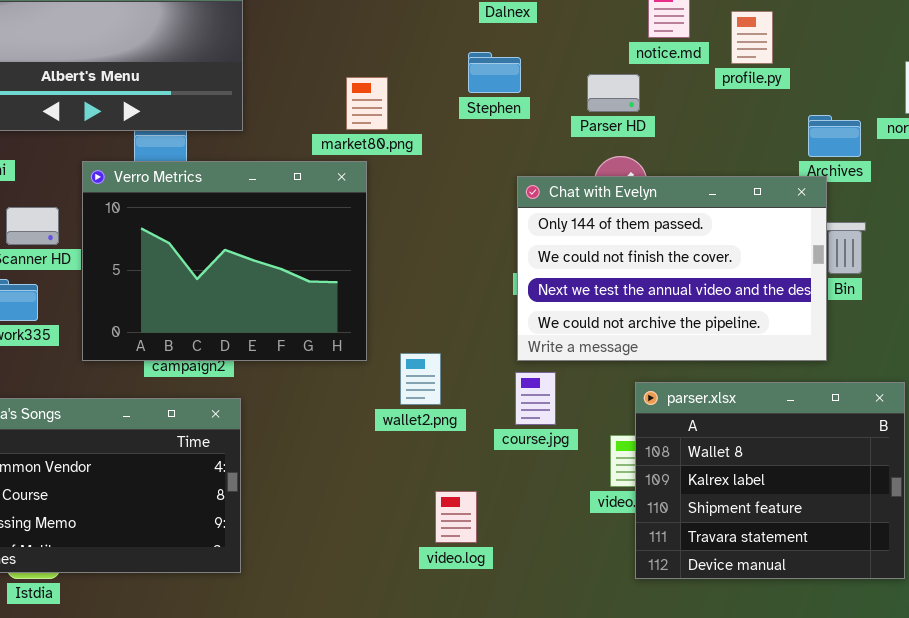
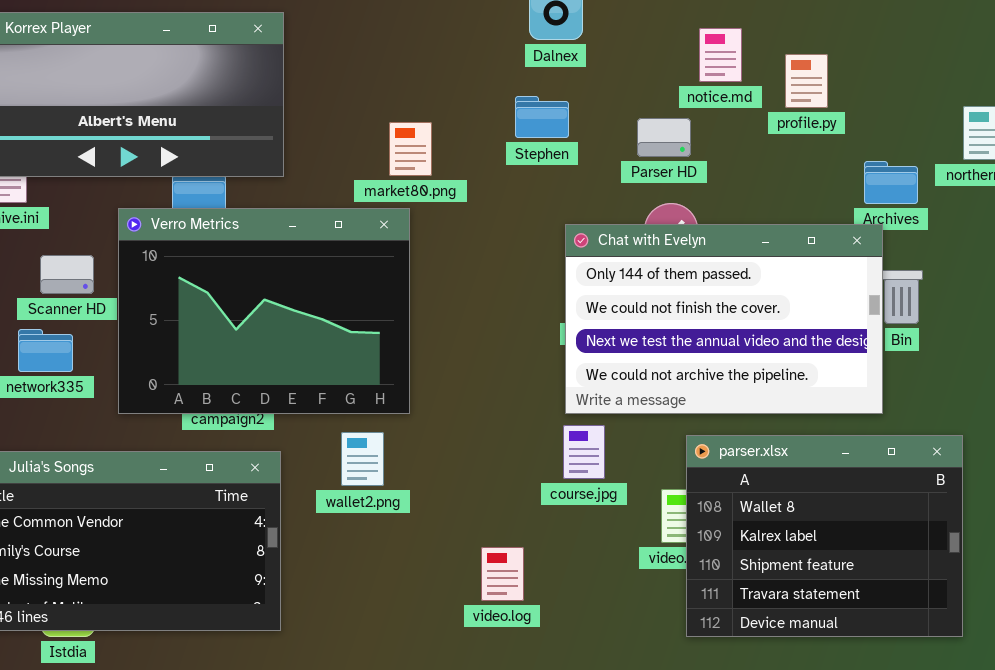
wallet2.png: [400,353,441,405] -> [341,432,384,486], moved

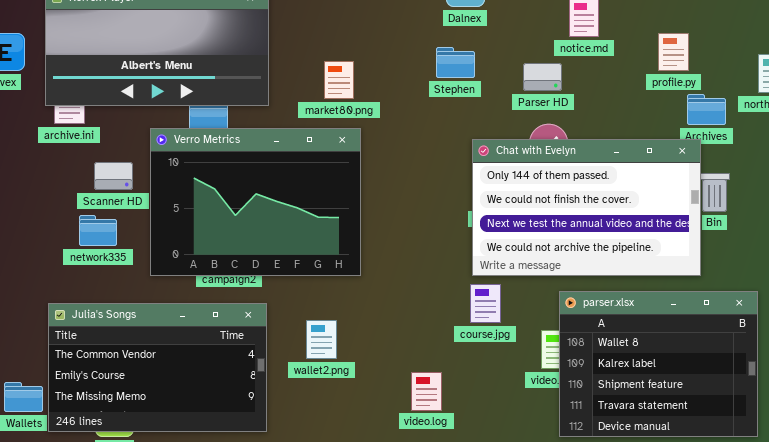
profile.py: [785,54,828,108] -> [658,33,689,71], moved
market80.png: [389,122,432,176] -> [324,61,354,99], moved
wallet2.png: [341,432,384,486] -> [306,320,337,359], moved

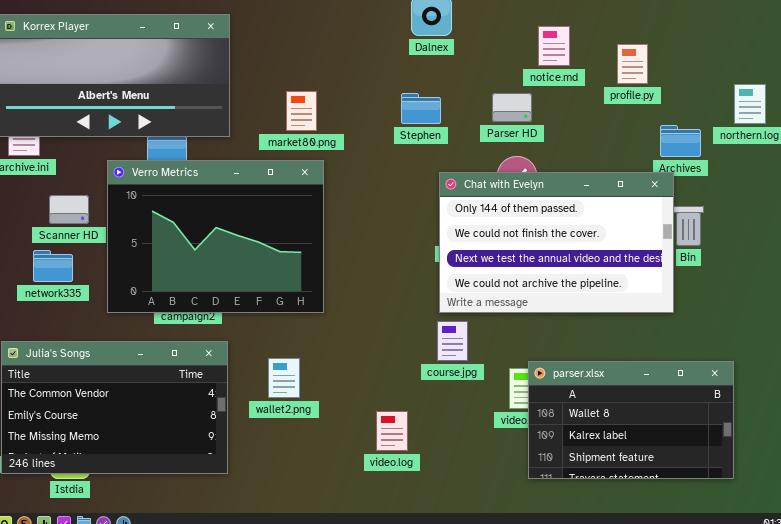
profile.py: [658,33,689,71] -> [617,44,648,84], moved
Stephen: [436,47,475,78] -> [401,93,441,124], moved
parser.xlsx: [559,291,758,437] -> [528,361,734,479], resized

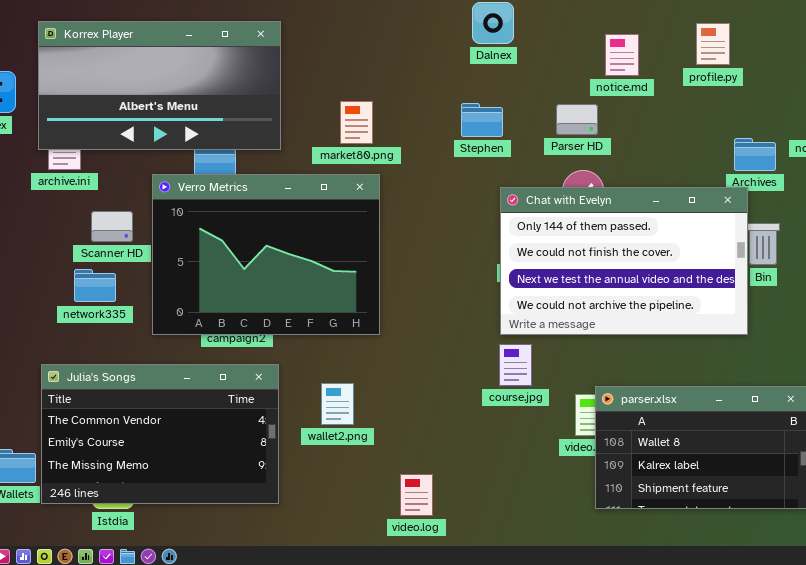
profile.py: [617,44,648,84] -> [696,23,730,65], moved
video.log: [376,411,408,451] -> [400,474,433,516], moved

